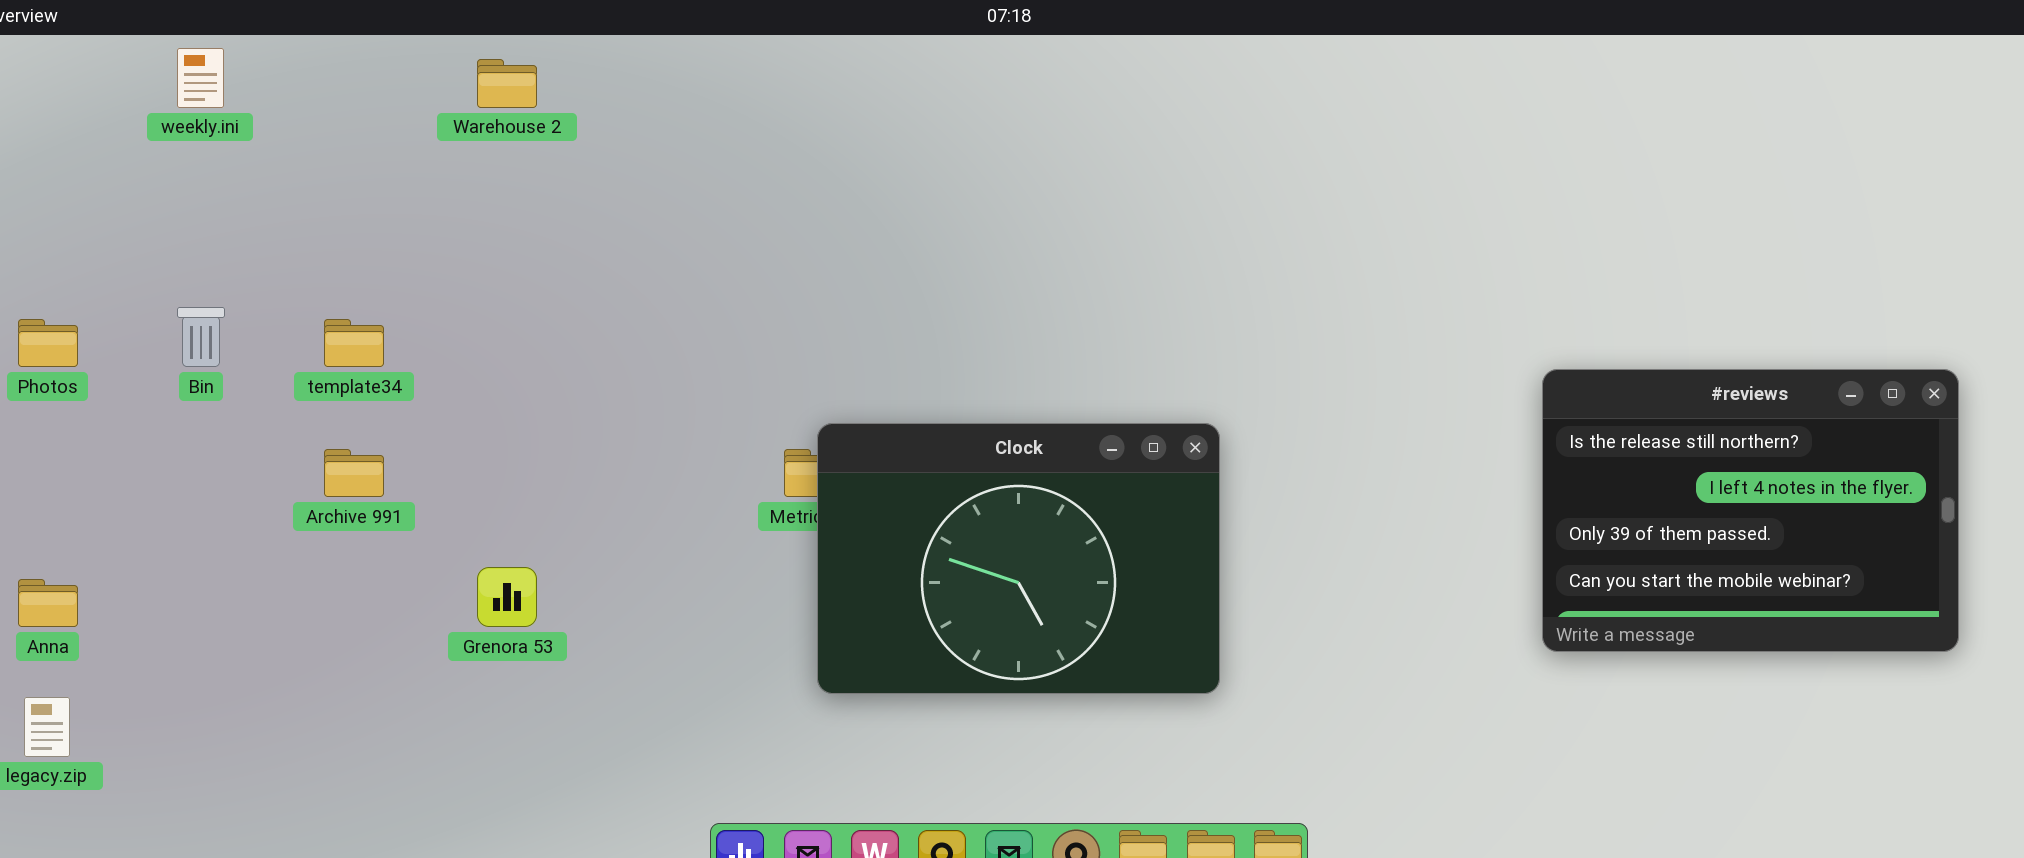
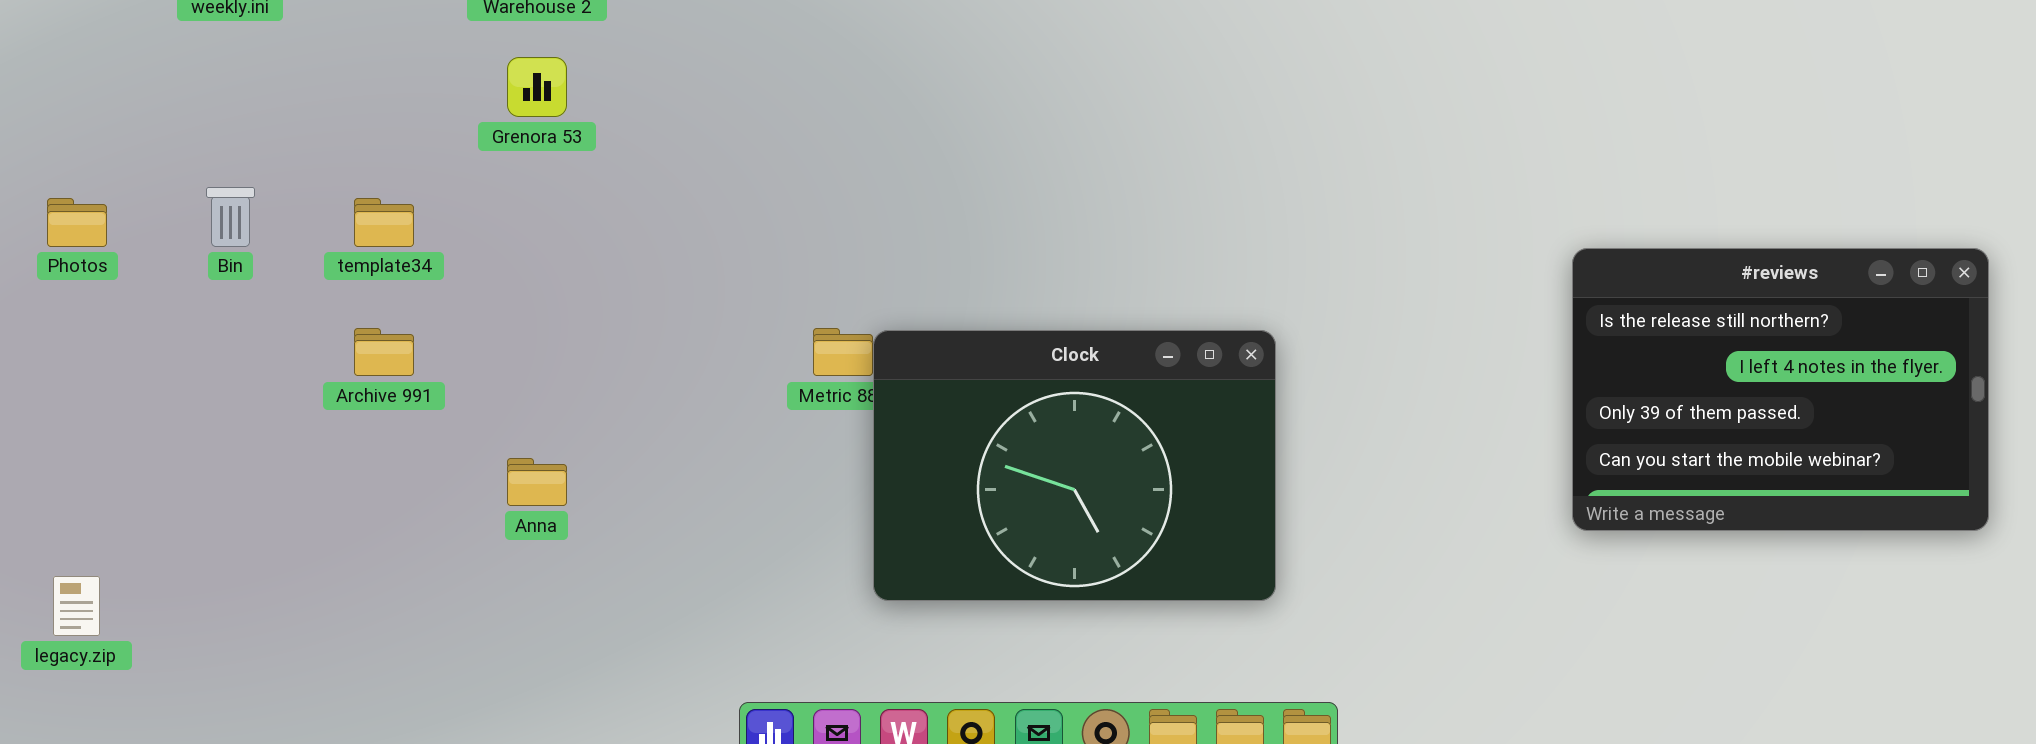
Clock: [817,423,1220,694] -> [873,330,1276,601], moved
Grenora 53: [477,567,537,627] -> [507,57,567,117], moved
Anna: [18,579,78,627] -> [507,458,567,506], moved

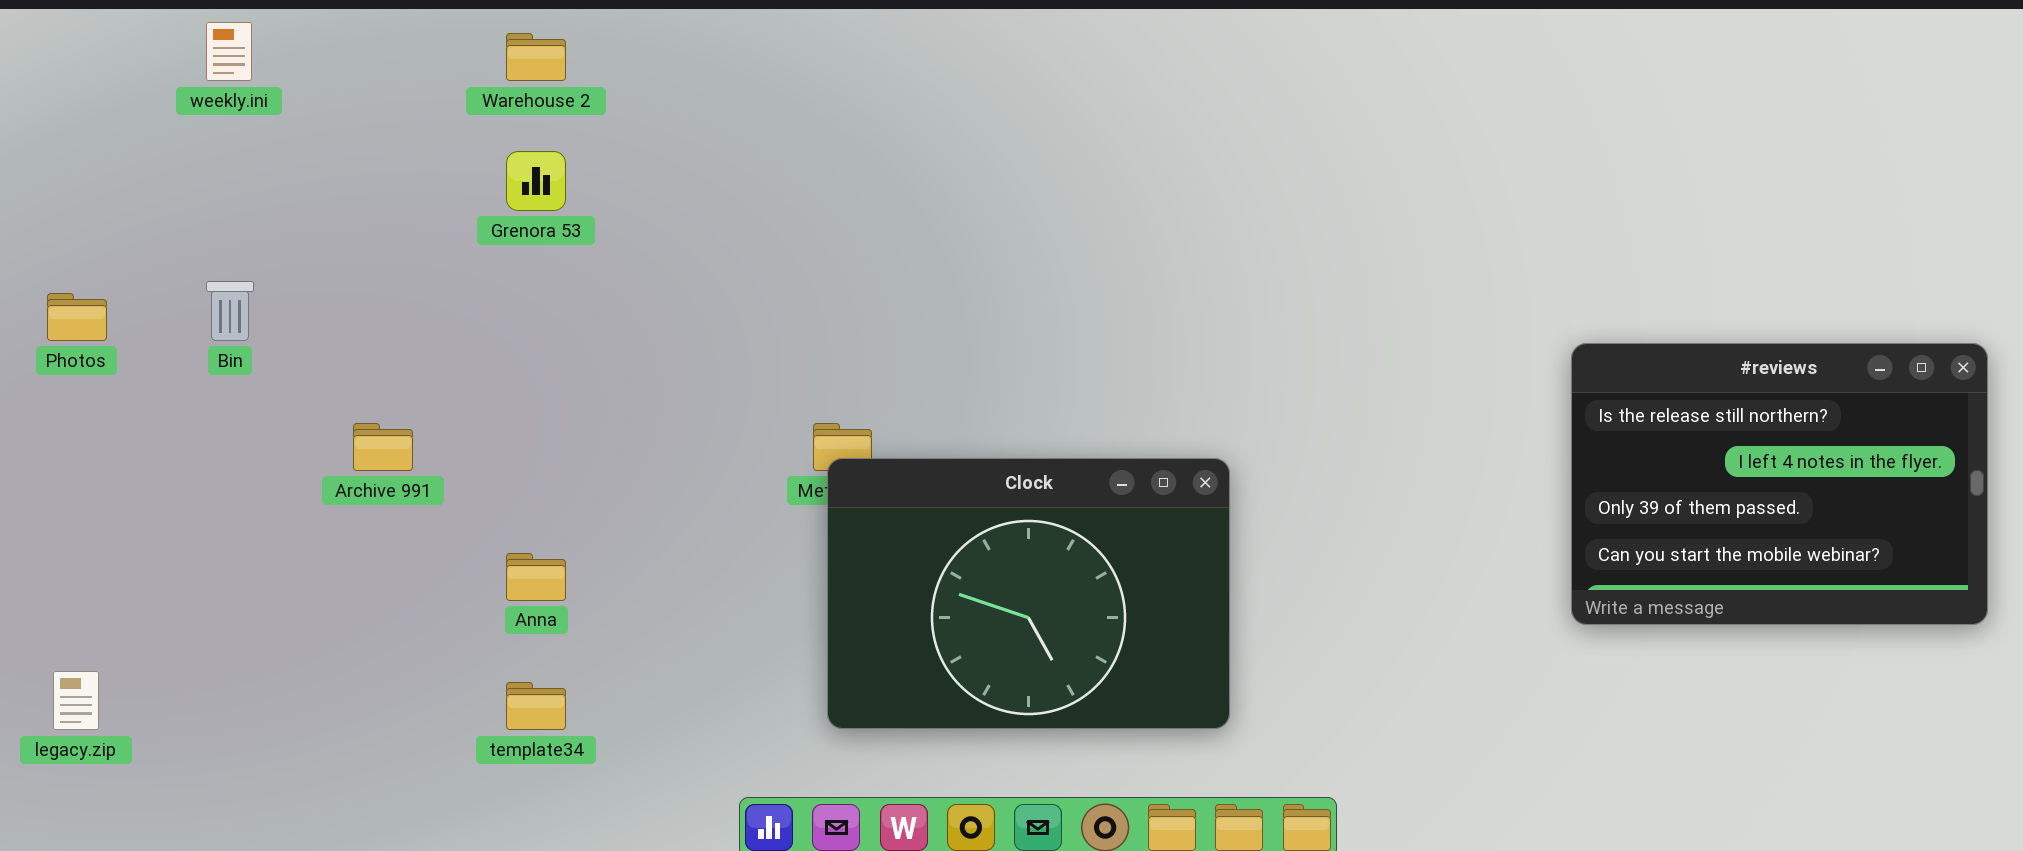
template34: [354,198,414,247] -> [506,682,566,730], moved
Clock: [873,330,1276,601] -> [827,458,1230,729], moved

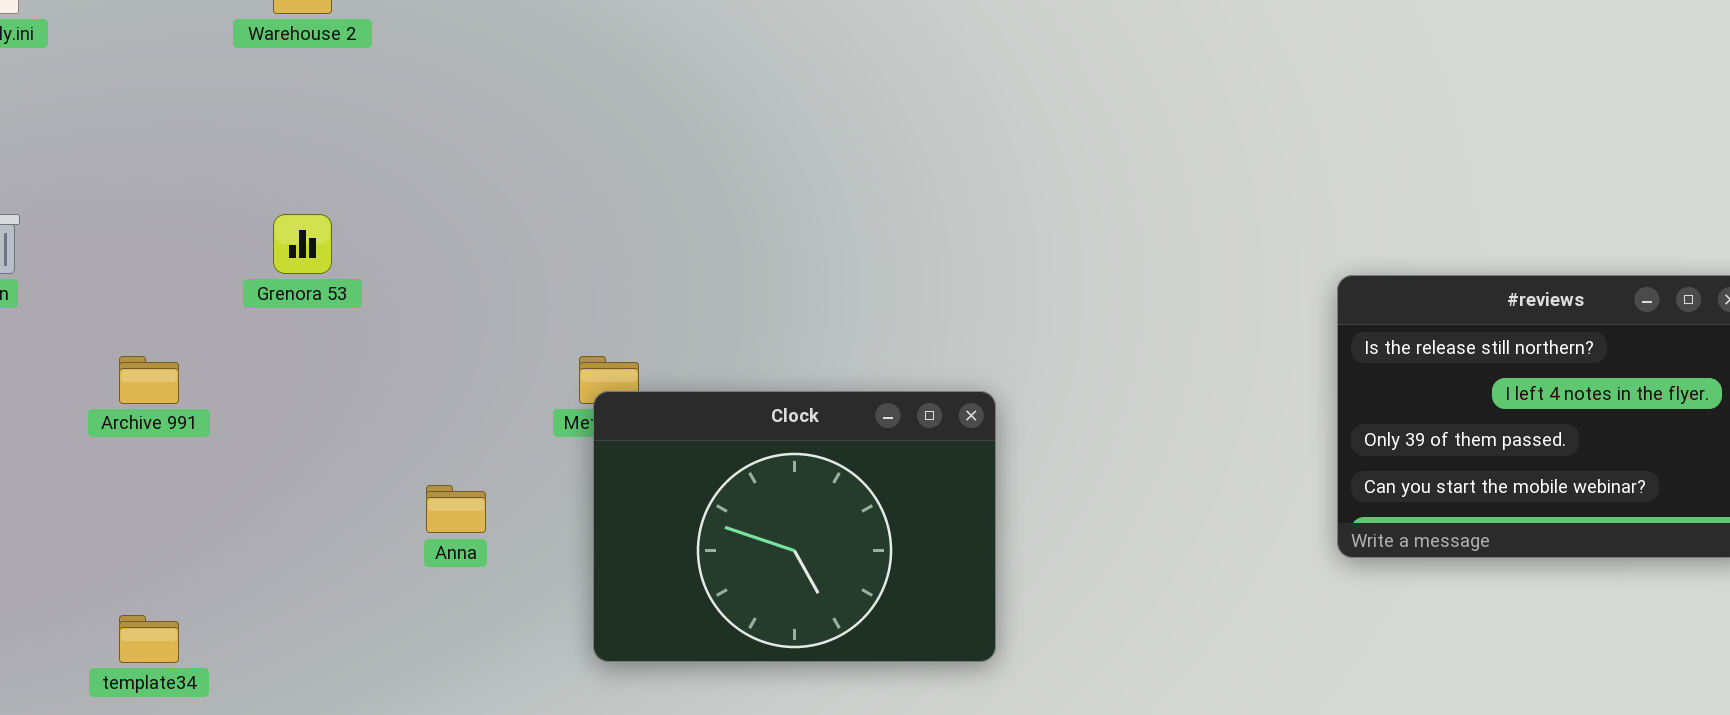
Grenora 53: [506,151,566,211] -> [273,214,332,274], moved
Anna: [506,553,566,601] -> [426,485,486,533], moved
template34: [506,682,566,730] -> [119,615,179,663], moved

